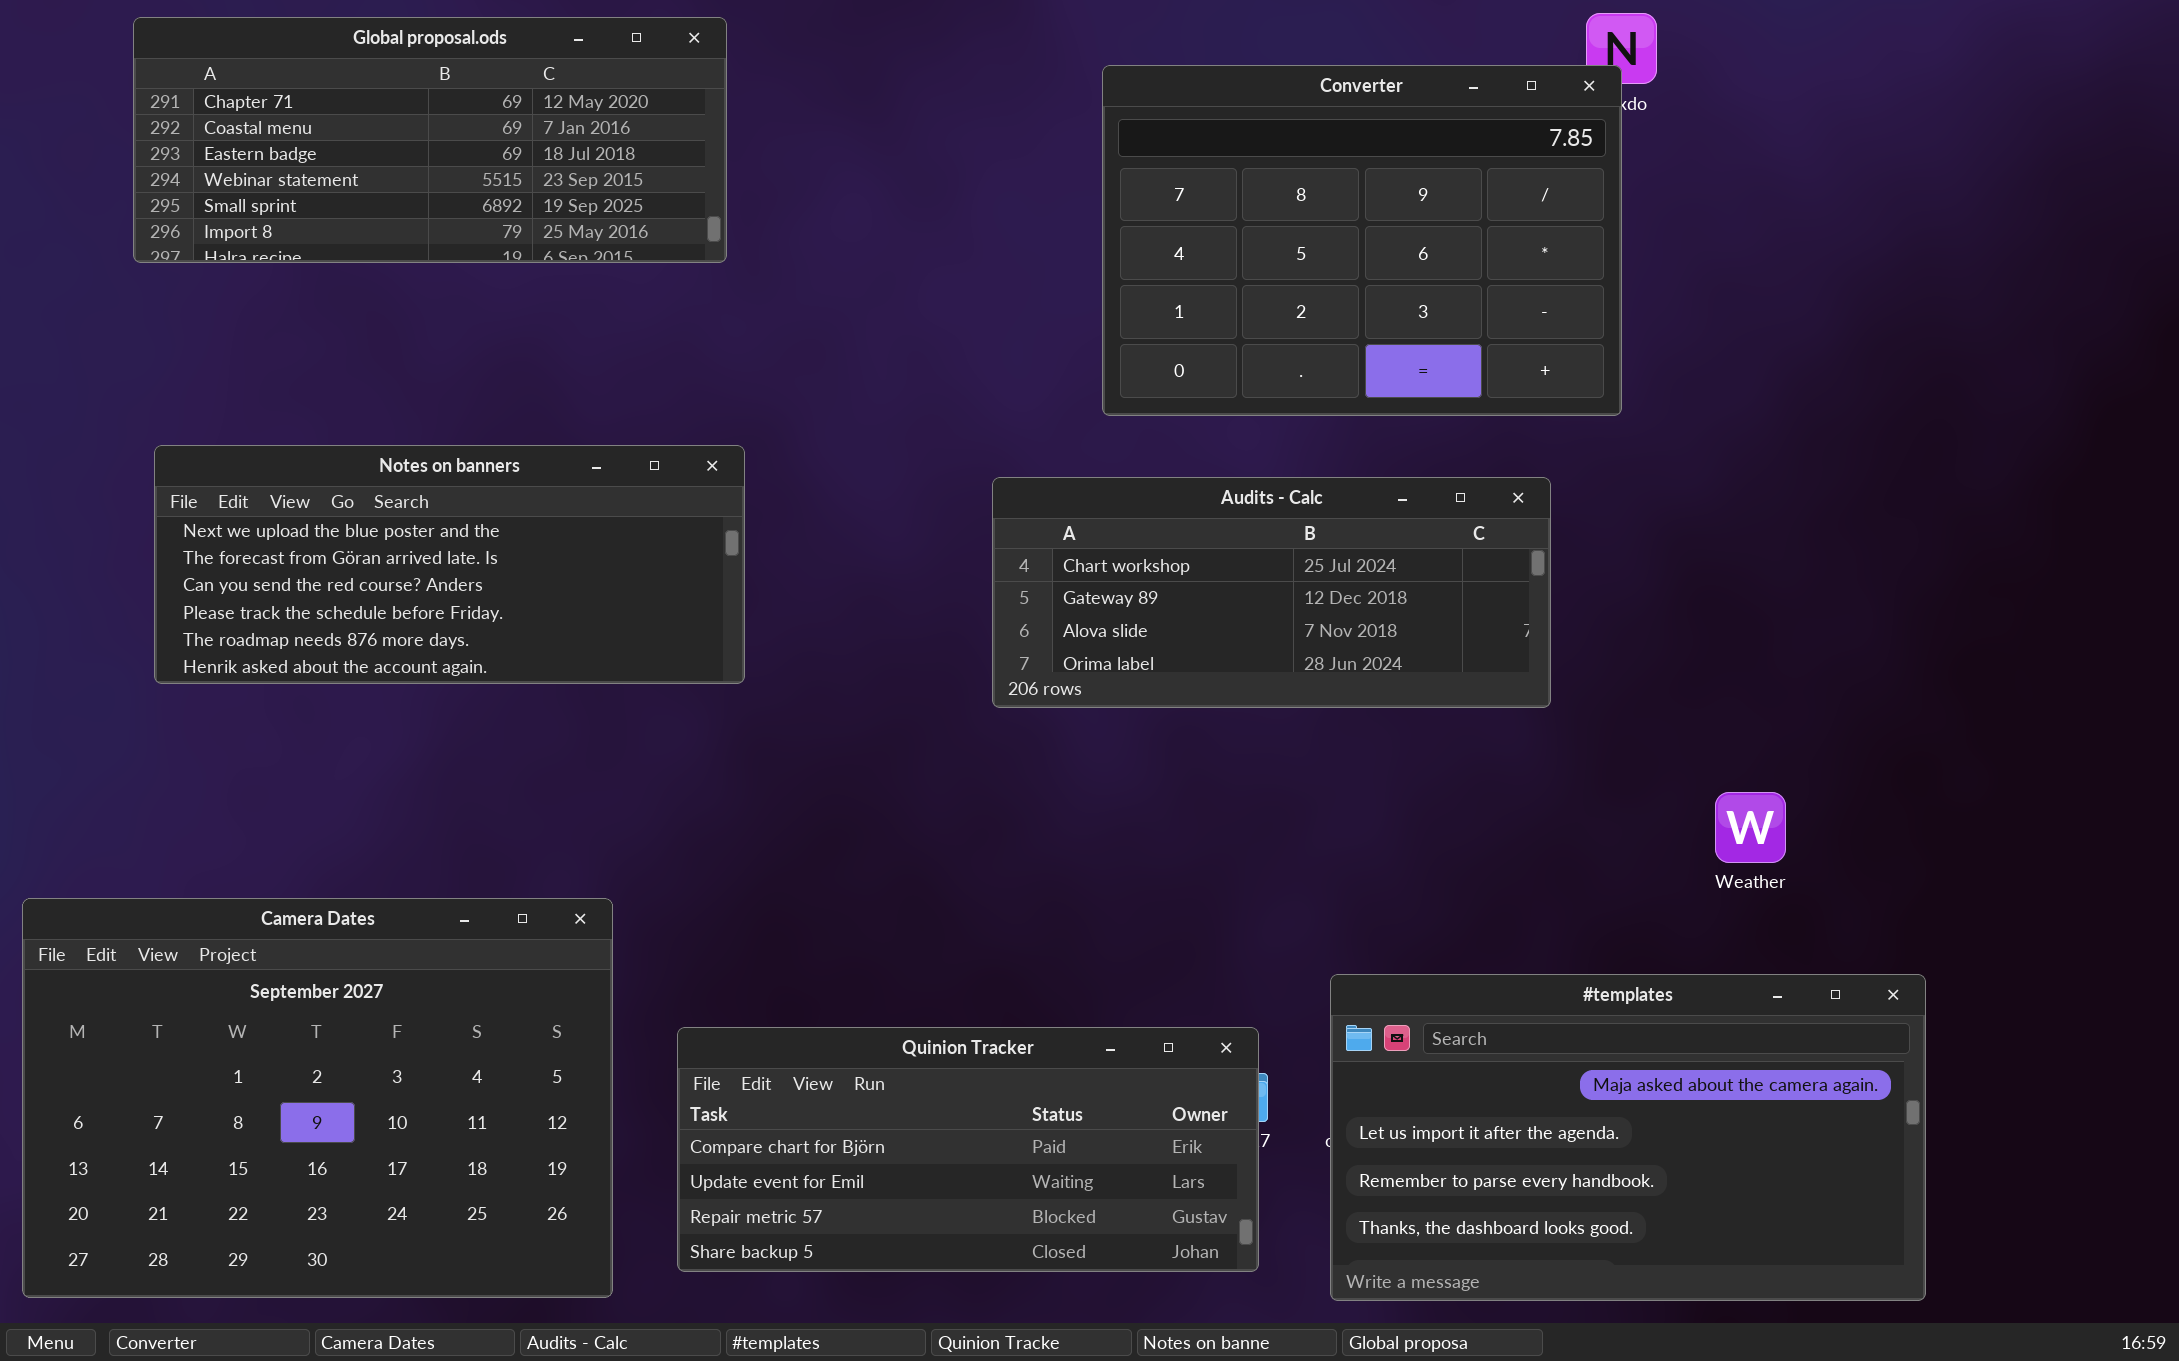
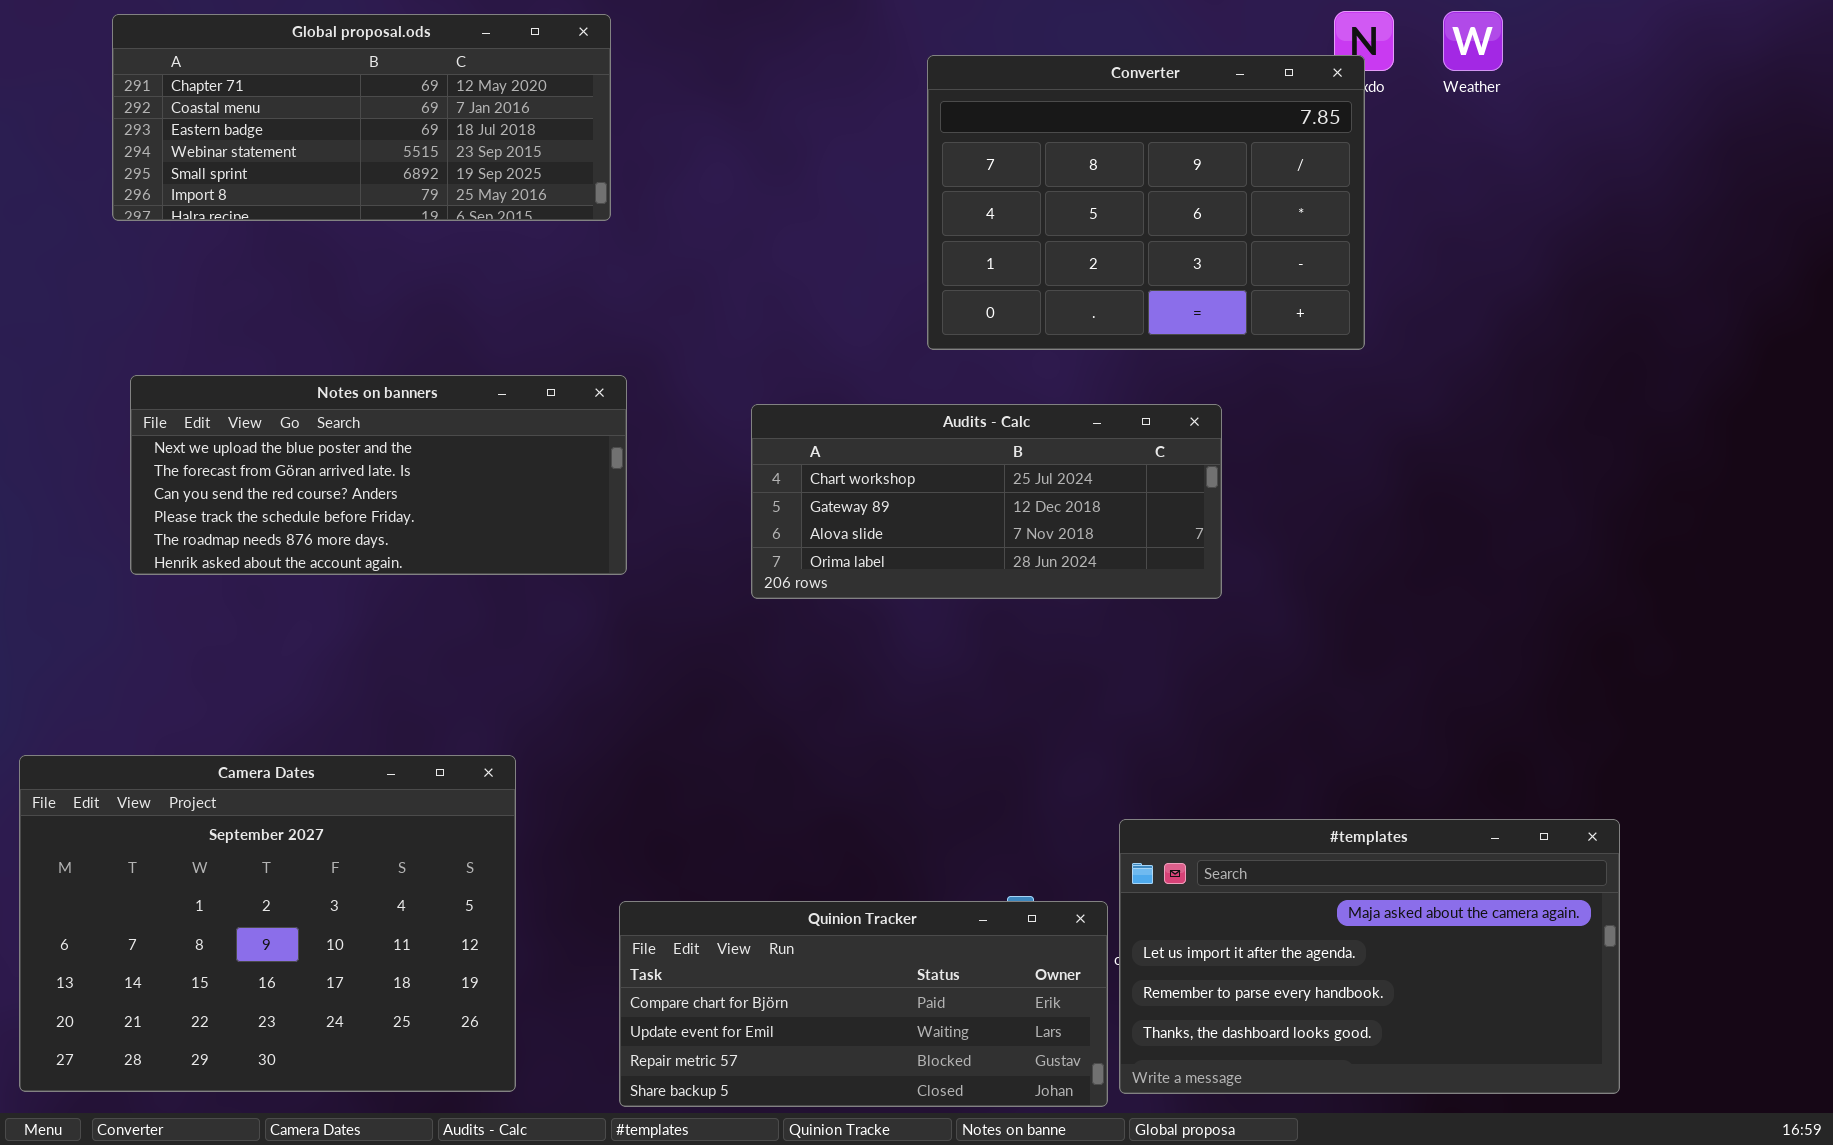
Audits - Calc: [992,477,1551,708] -> [751,404,1222,599], moved
Weather: [1715,792,1786,863] -> [1443,11,1503,71], moved
Quinion Tracker: [677,1027,1259,1272] -> [619,901,1108,1107], moved

